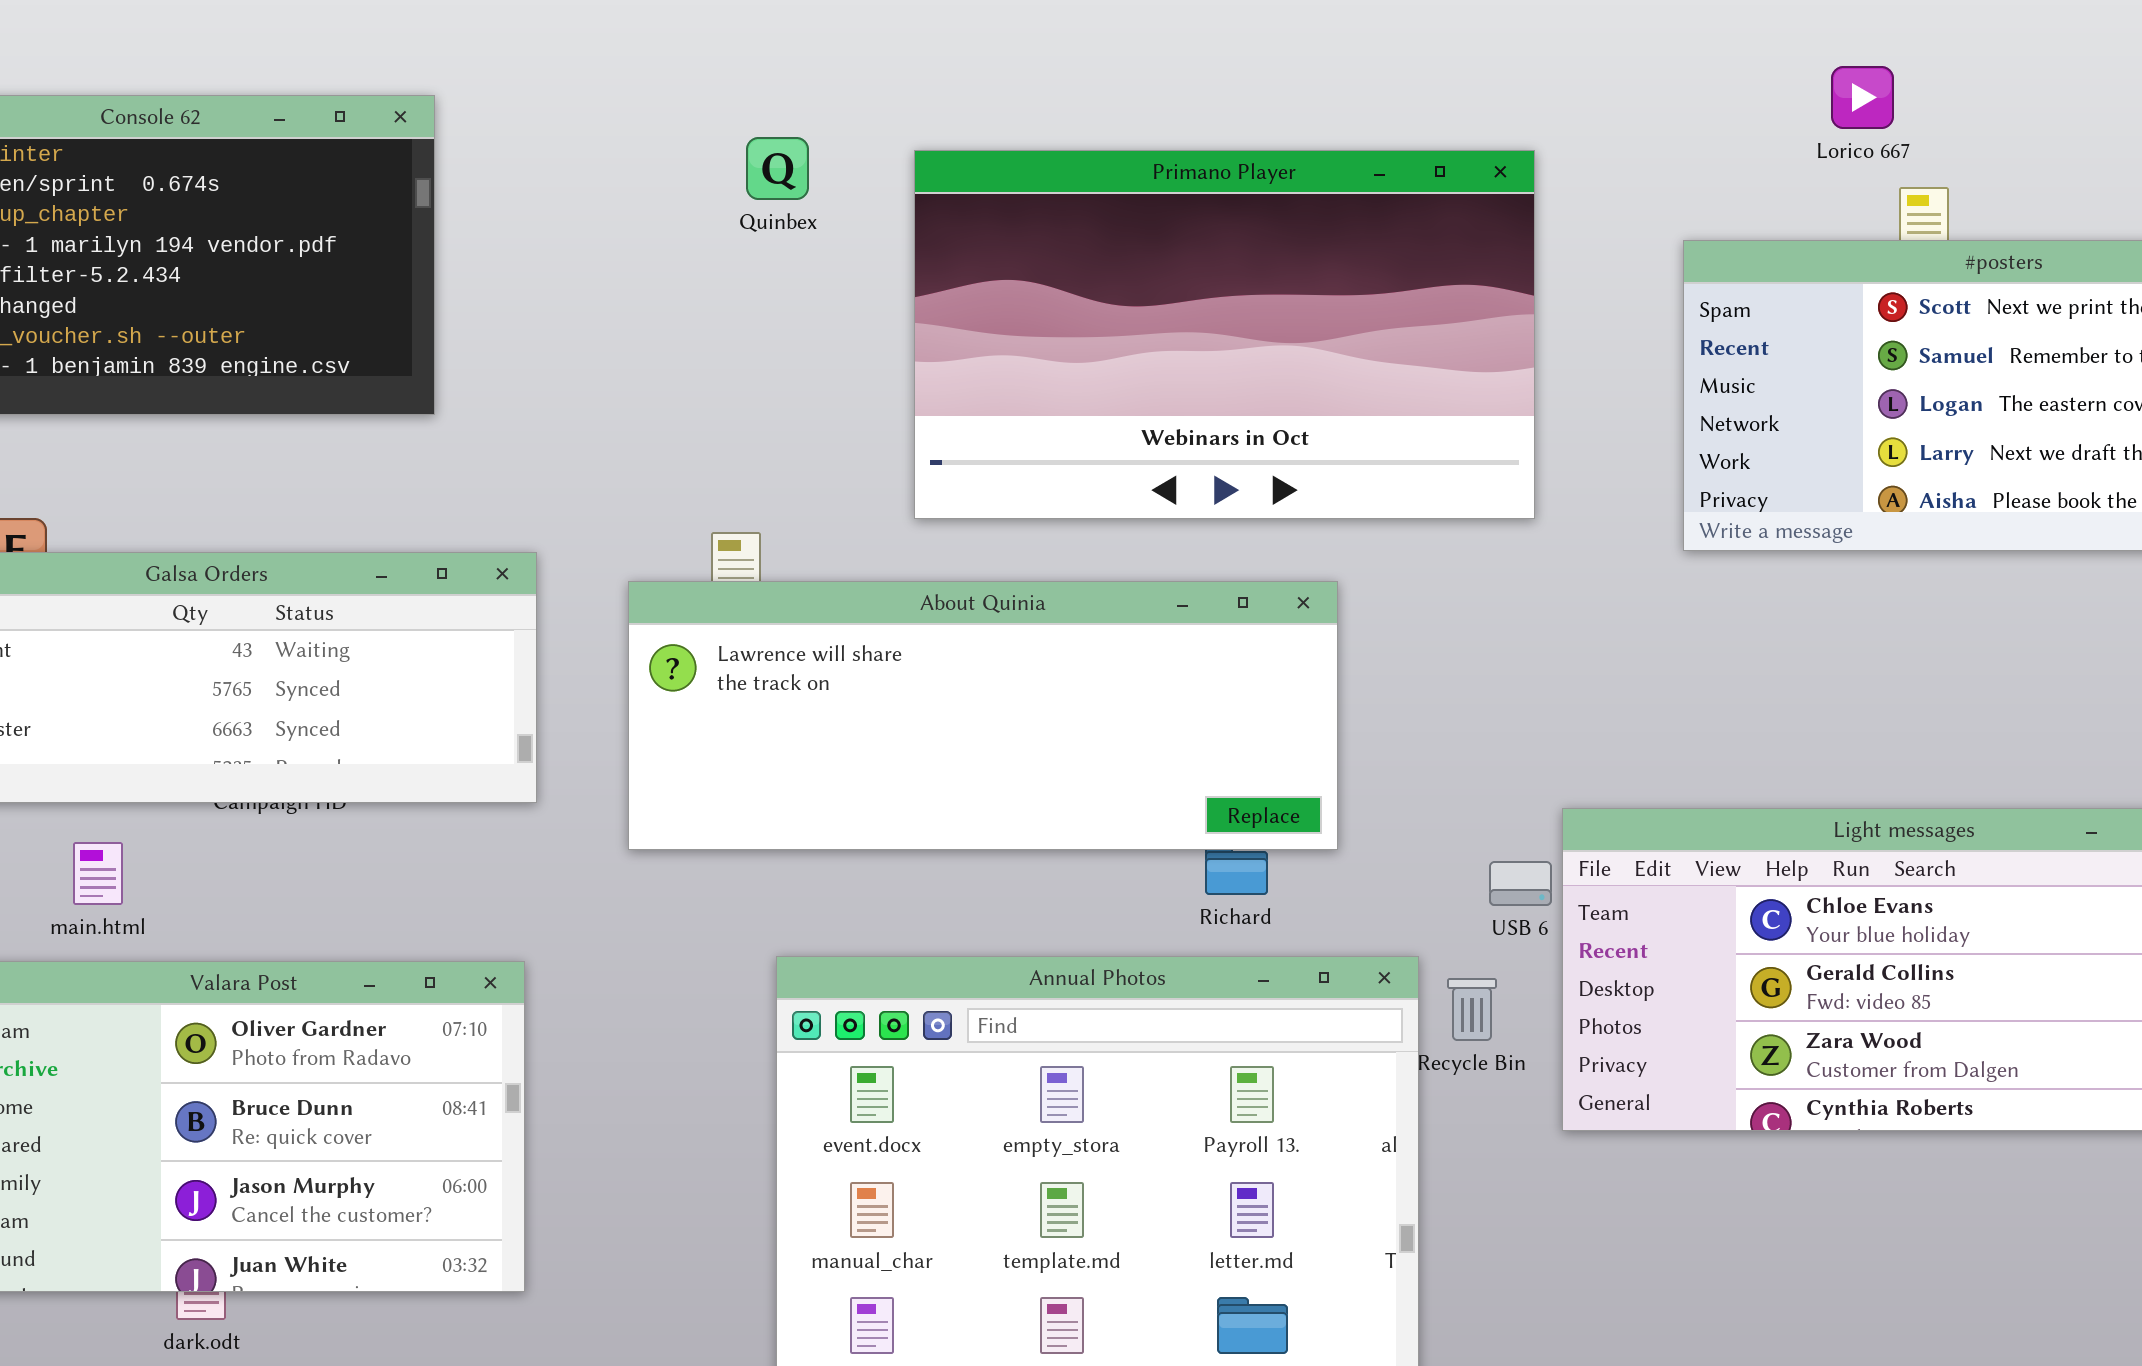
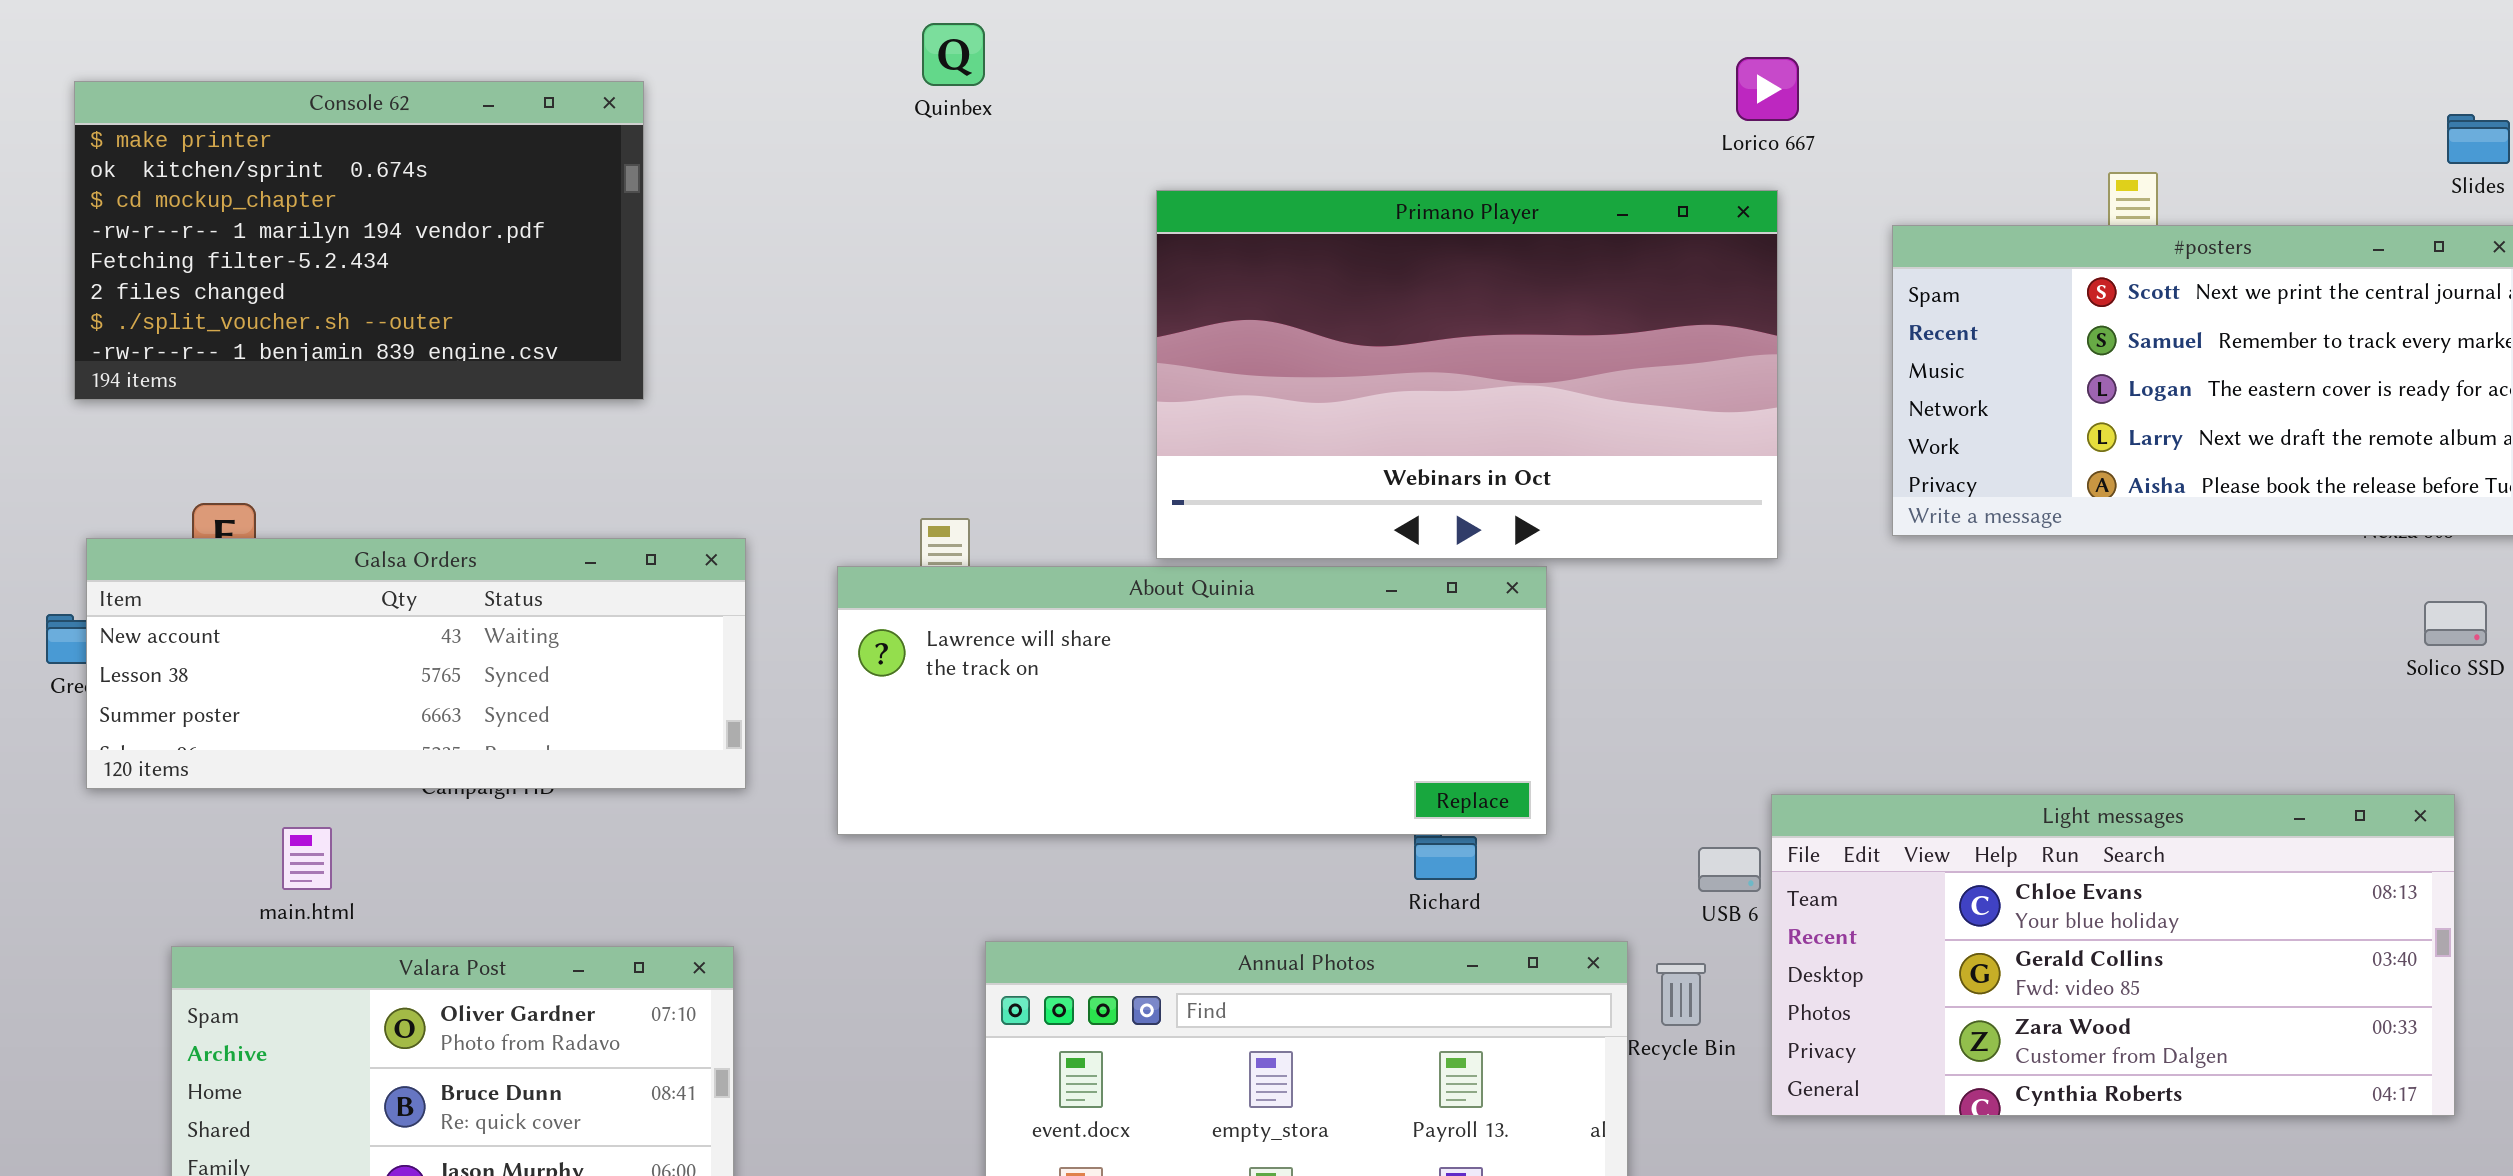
Lorico 667: [1831,66,1894,129] -> [1736,57,1799,121], moved
Quinbex: [746,137,809,200] -> [922,23,985,86], moved
Primano Player: [914,150,1535,519] -> [1156,190,1778,559], moved

